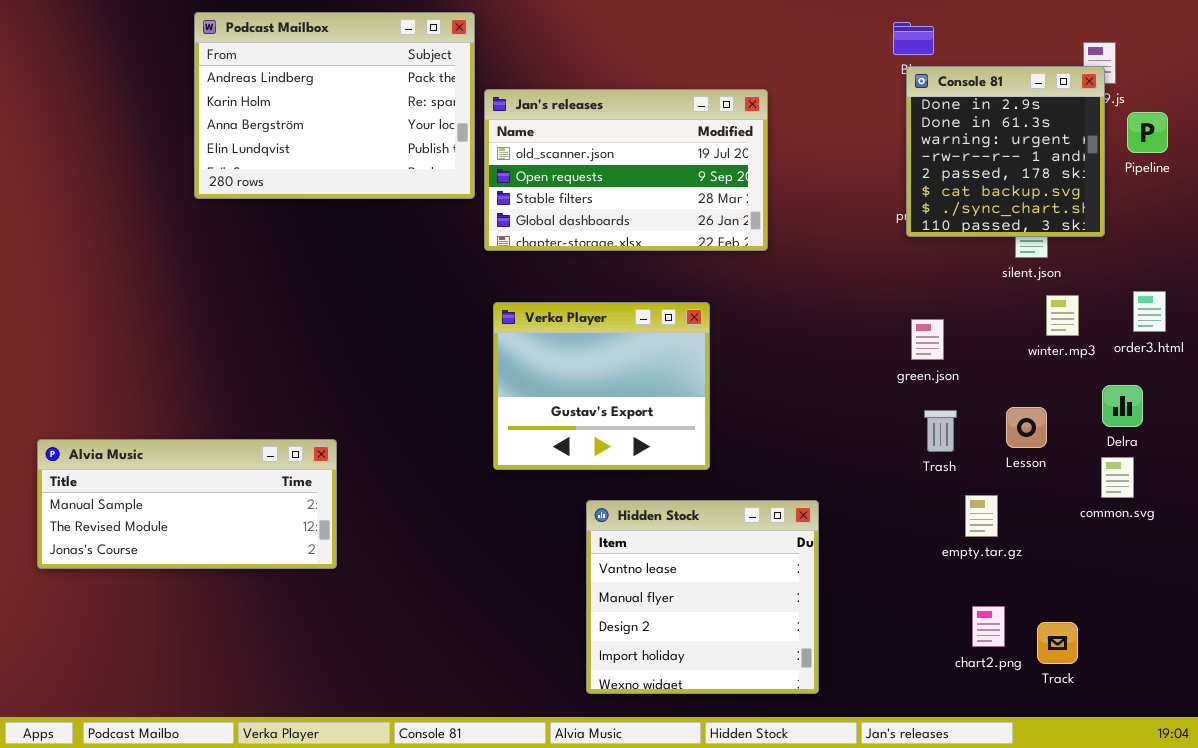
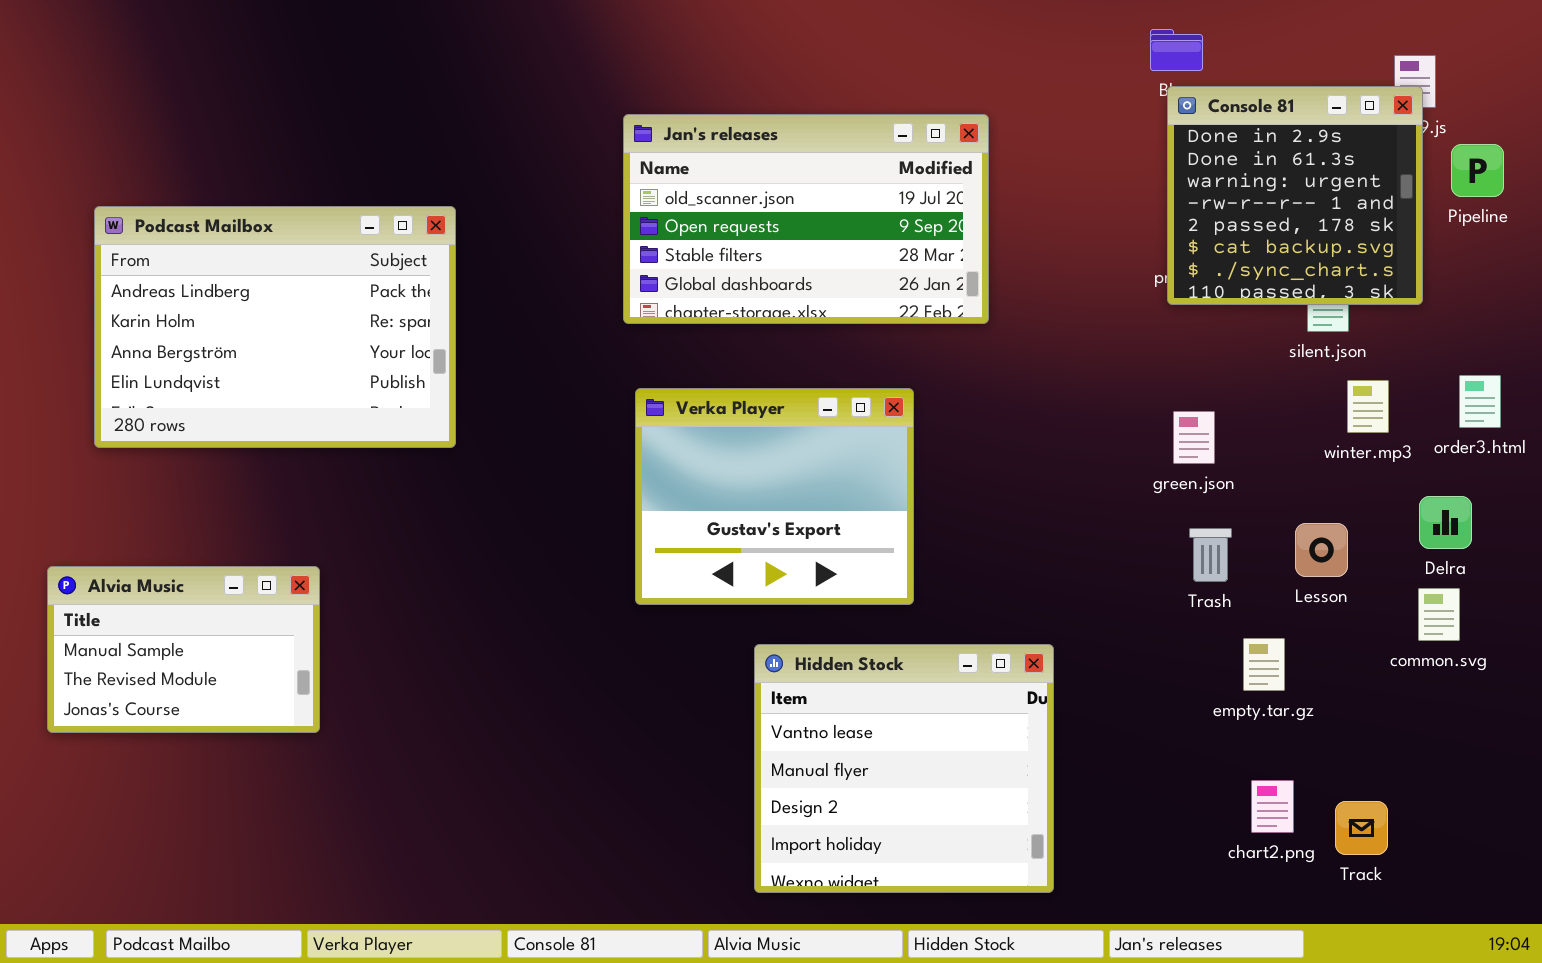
Podcast Mailbox: [194,12,475,199] -> [94,206,456,448], moved
Alvia Music: [37,439,337,569] -> [47,566,320,733], resized

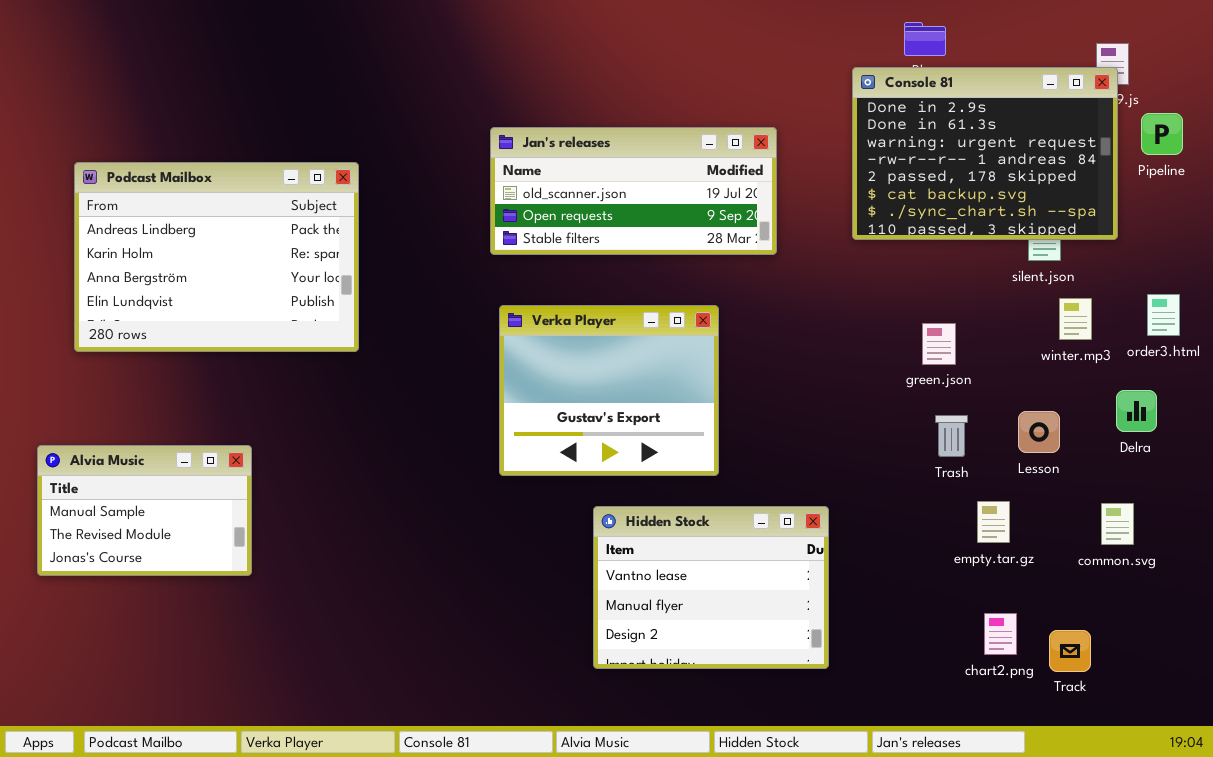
Console 81: [1167,86,1423,305] -> [852,67,1118,240], resized
Jan's releases: [623,114,989,324] -> [490,127,777,255], resized
common.svg: [1418,588,1460,641] -> [1101,503,1134,545], moved
Hidden Stock: [754,644,1054,893] -> [593,506,829,669], resized

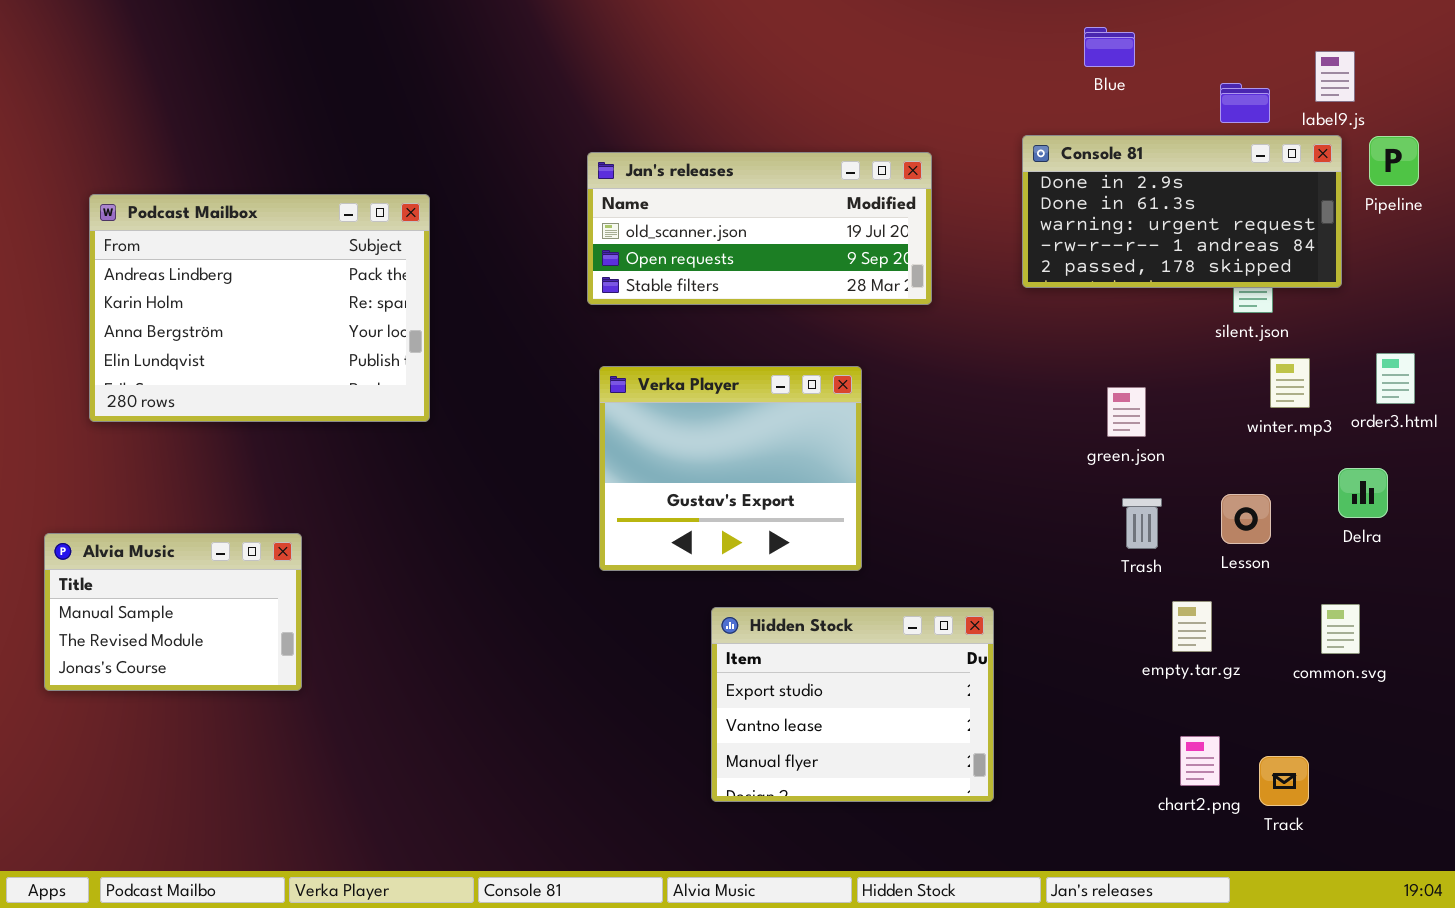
Console 81: [852,67,1118,240] -> [1022,135,1342,288], resized
Hidden Stock: [593,506,829,669] -> [711,607,994,802], scrolled up 1 row

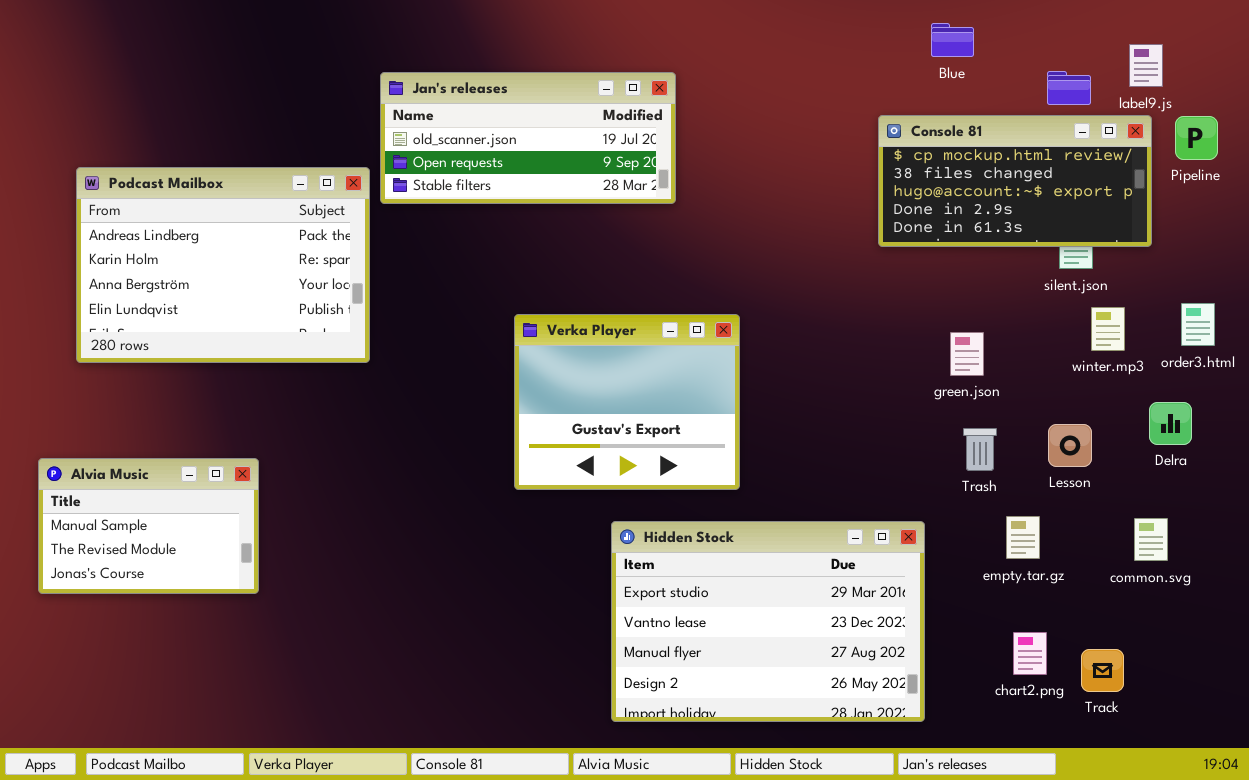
Console 81: [1022,135,1342,288] -> [878,115,1152,247], scrolled up 3 rows
Jan's releases: [587,152,932,305] -> [380,72,676,204], moved
Hidden Stock: [711,607,994,802] -> [611,521,925,722], resized

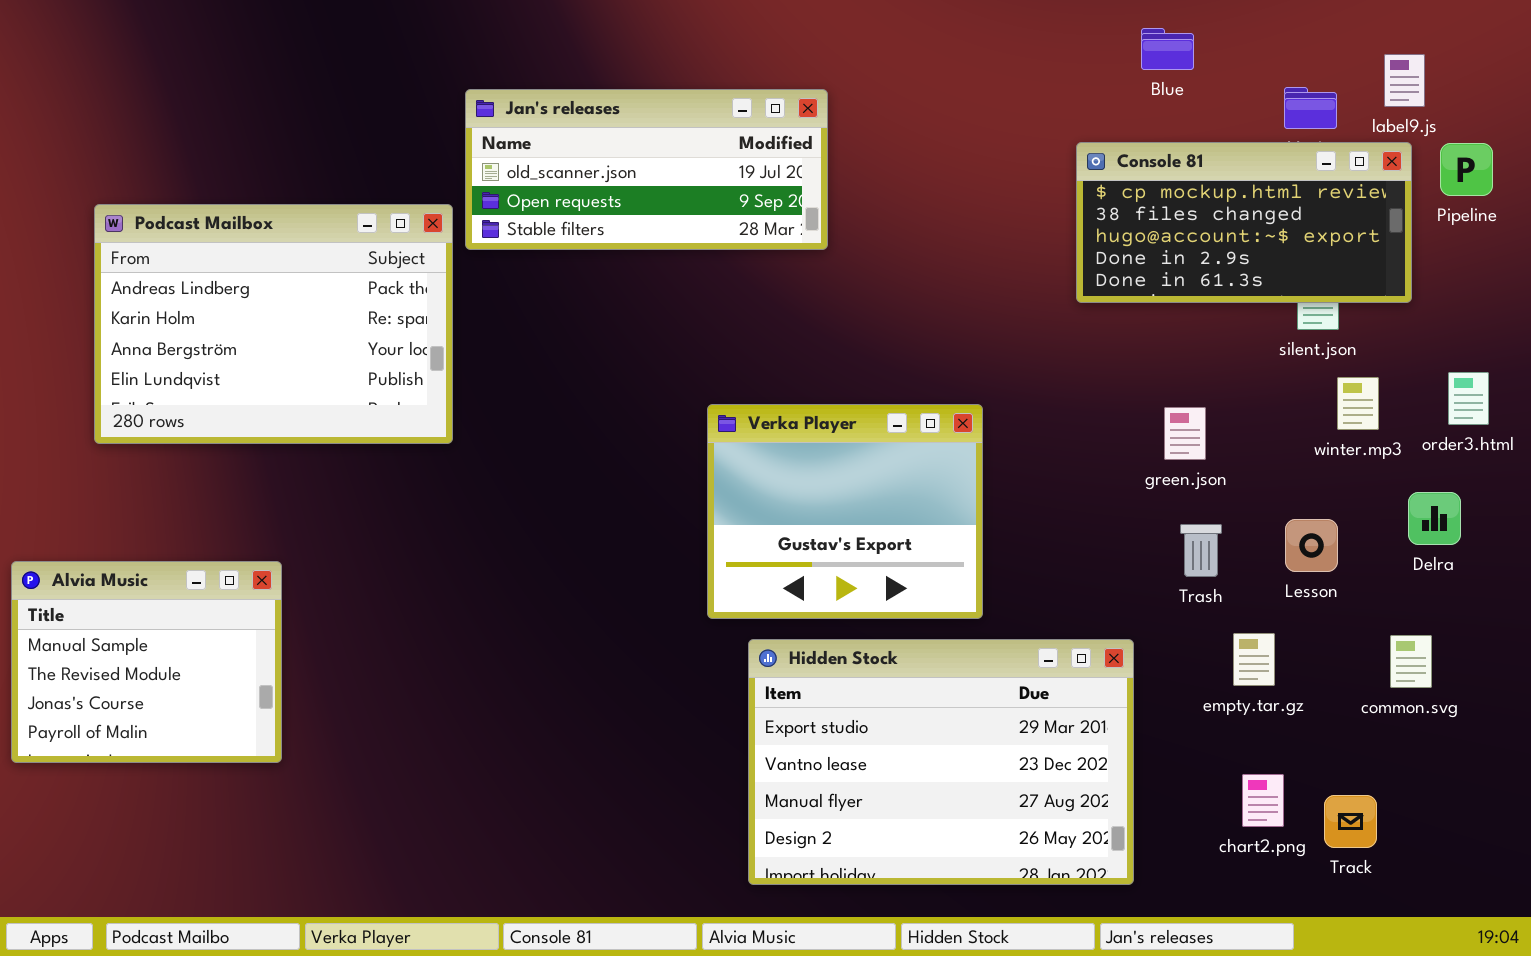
Verka Player: [514,314,740,490] -> [707,404,983,619], moved
Alvia Music: [38,458,259,594] -> [11,561,282,763], moved, resized

